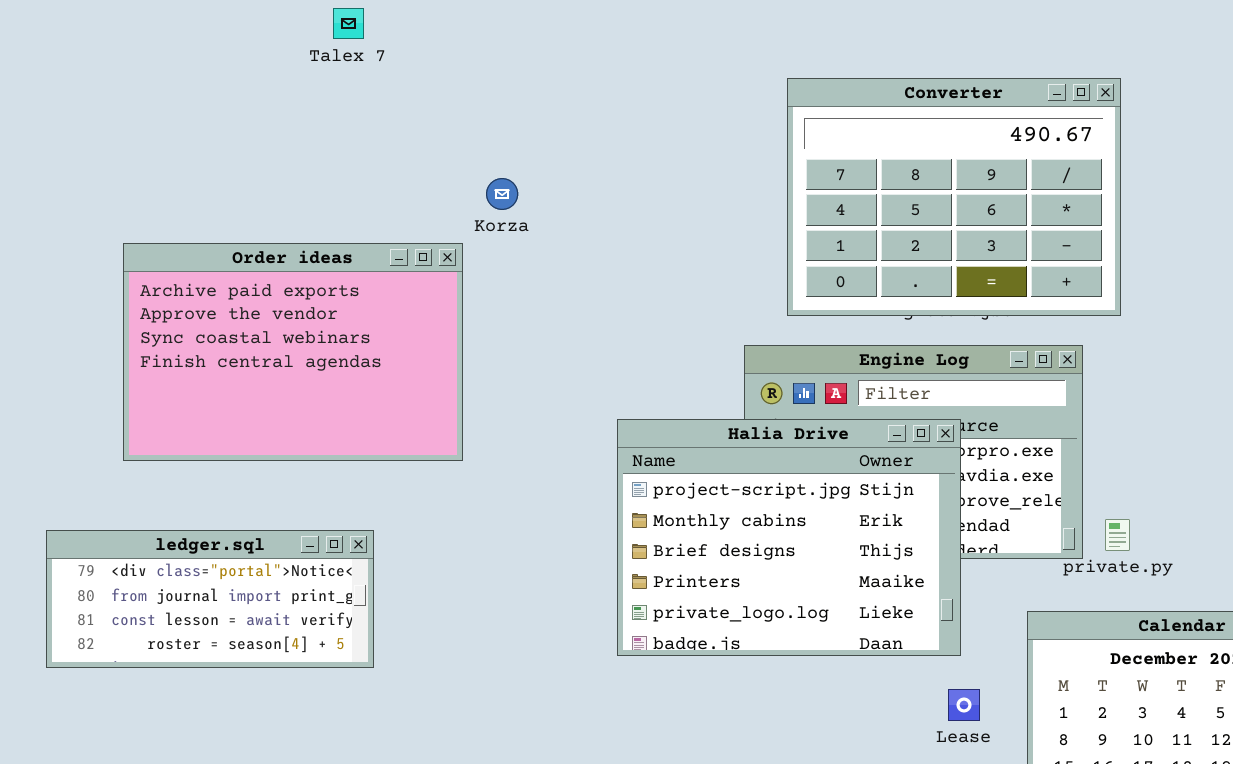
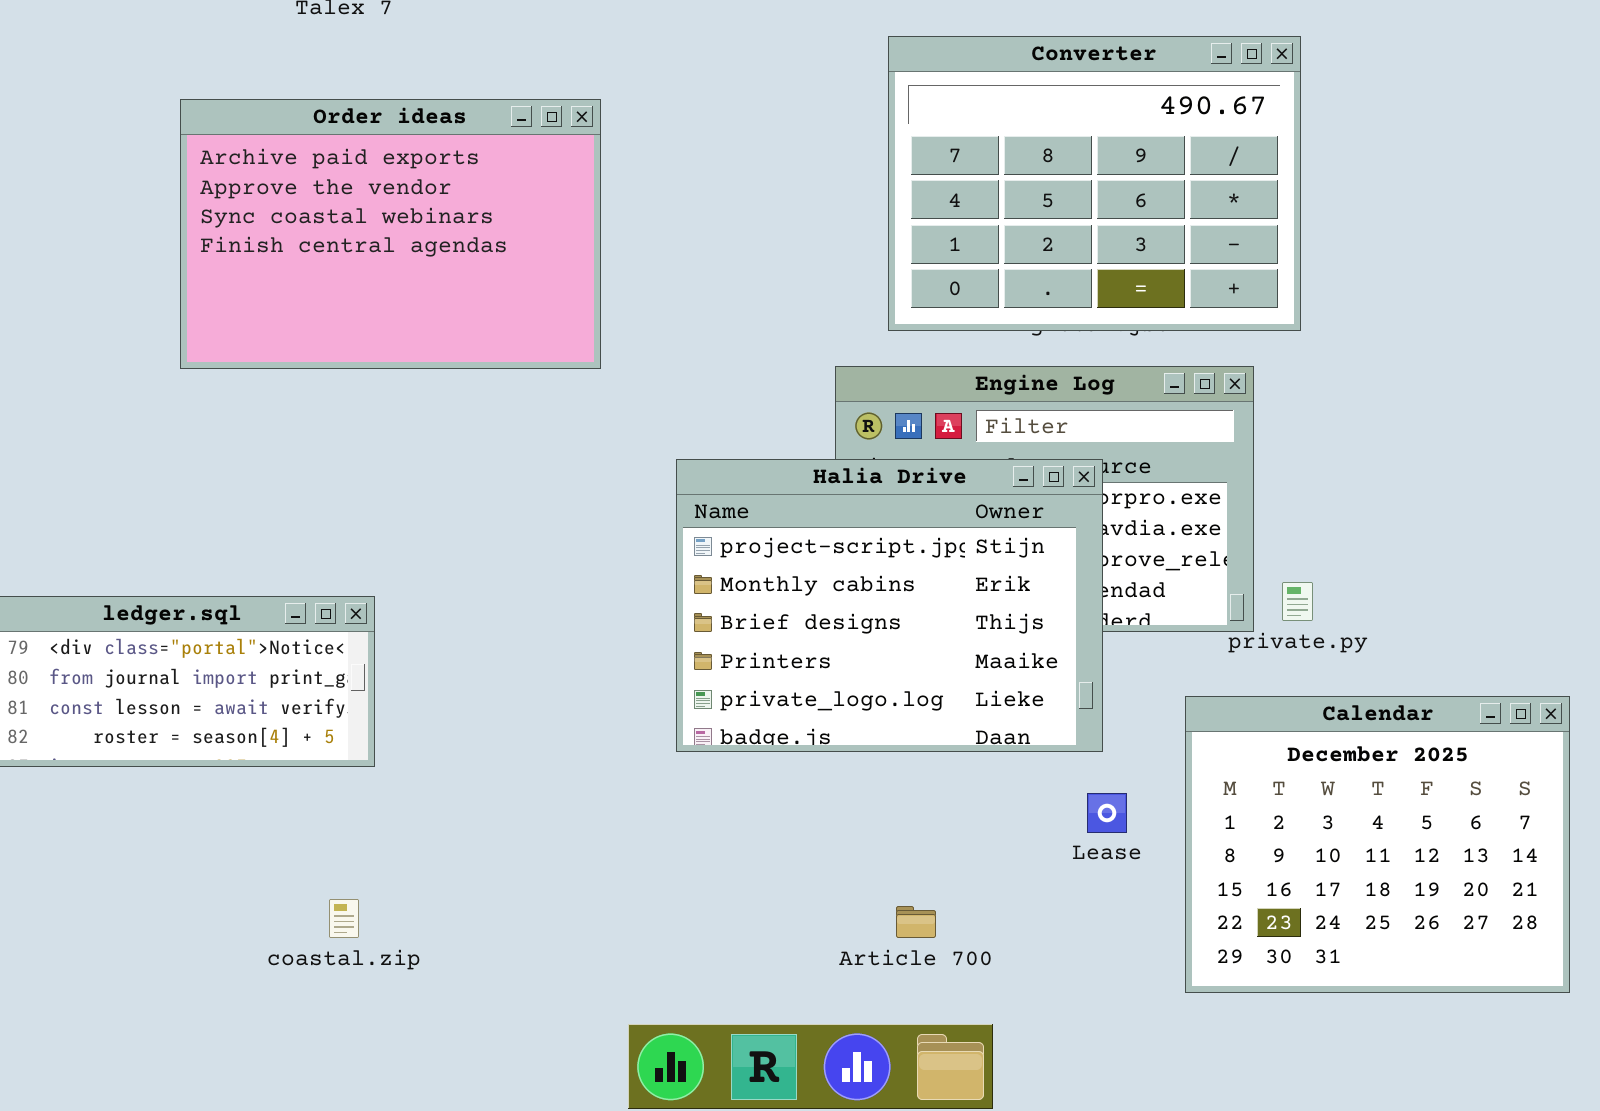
Order ideas: [123,243,463,461] -> [180,99,601,369], moved

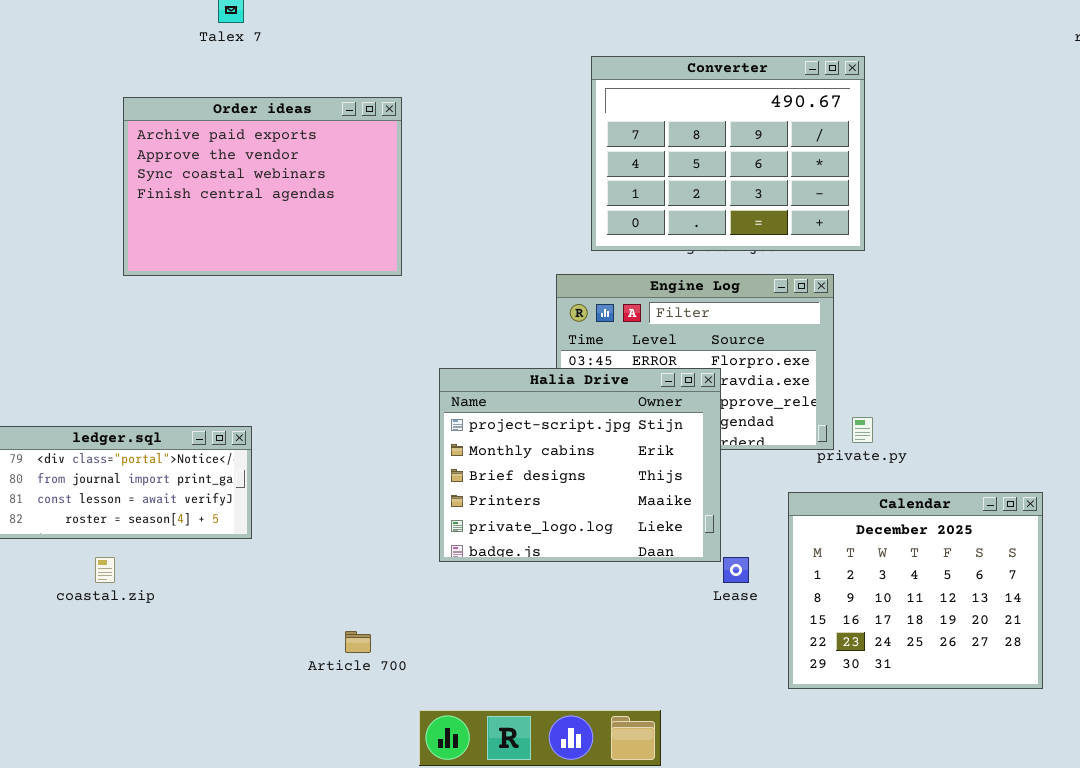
Halia Drive: [676,459,1103,752] -> [439,368,721,562], moved
coastal.zip: [329,899,359,938] -> [95,557,115,583], moved
Article 700: [896,906,936,938] -> [345,631,371,653], moved

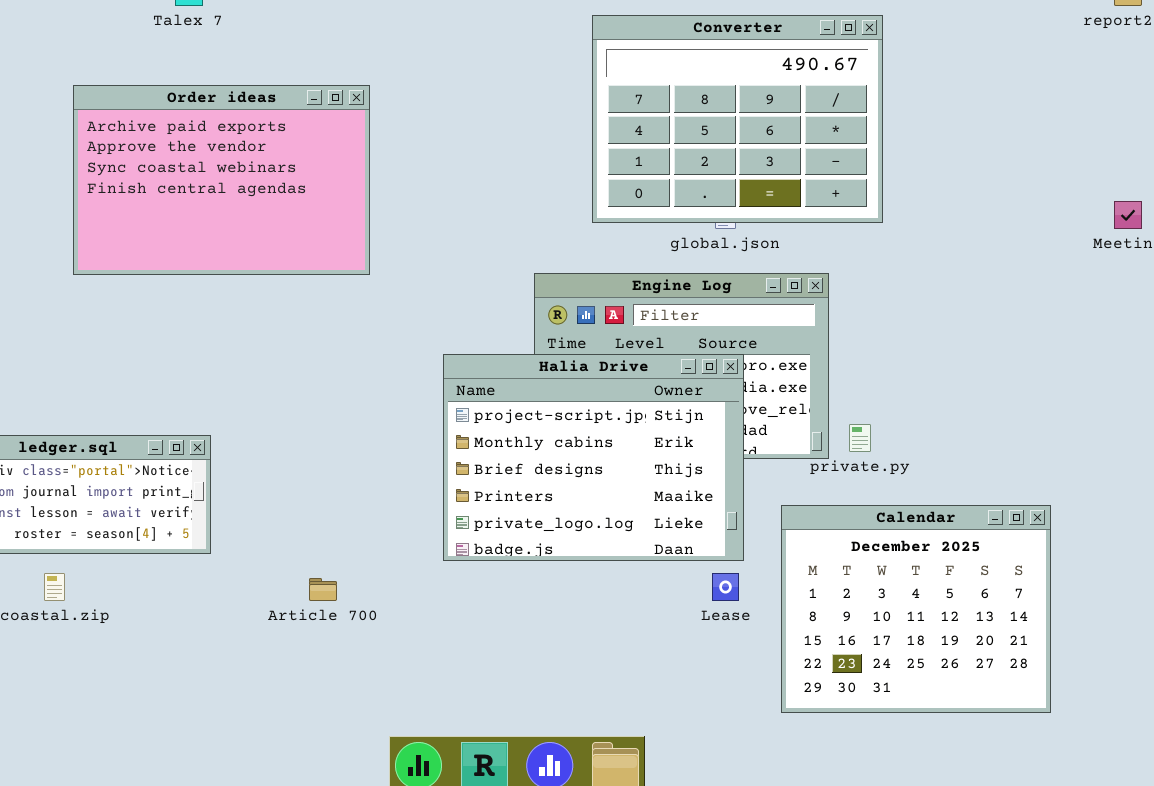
Converter: [591,56,865,251] -> [592,15,883,223], moved
Halia Drive: [439,368,721,562] -> [443,354,744,561], moved
Article 700: [345,631,371,653] -> [309,578,337,601], moved

